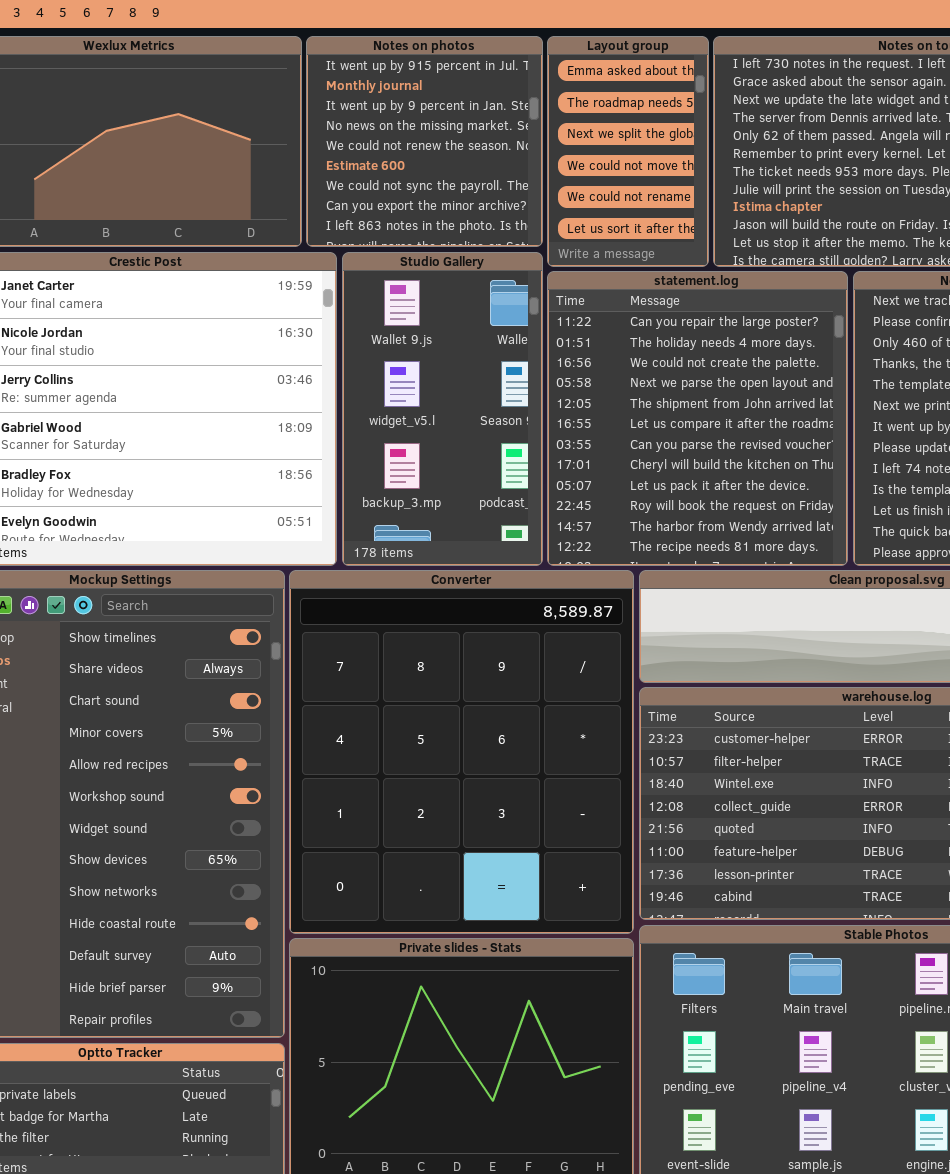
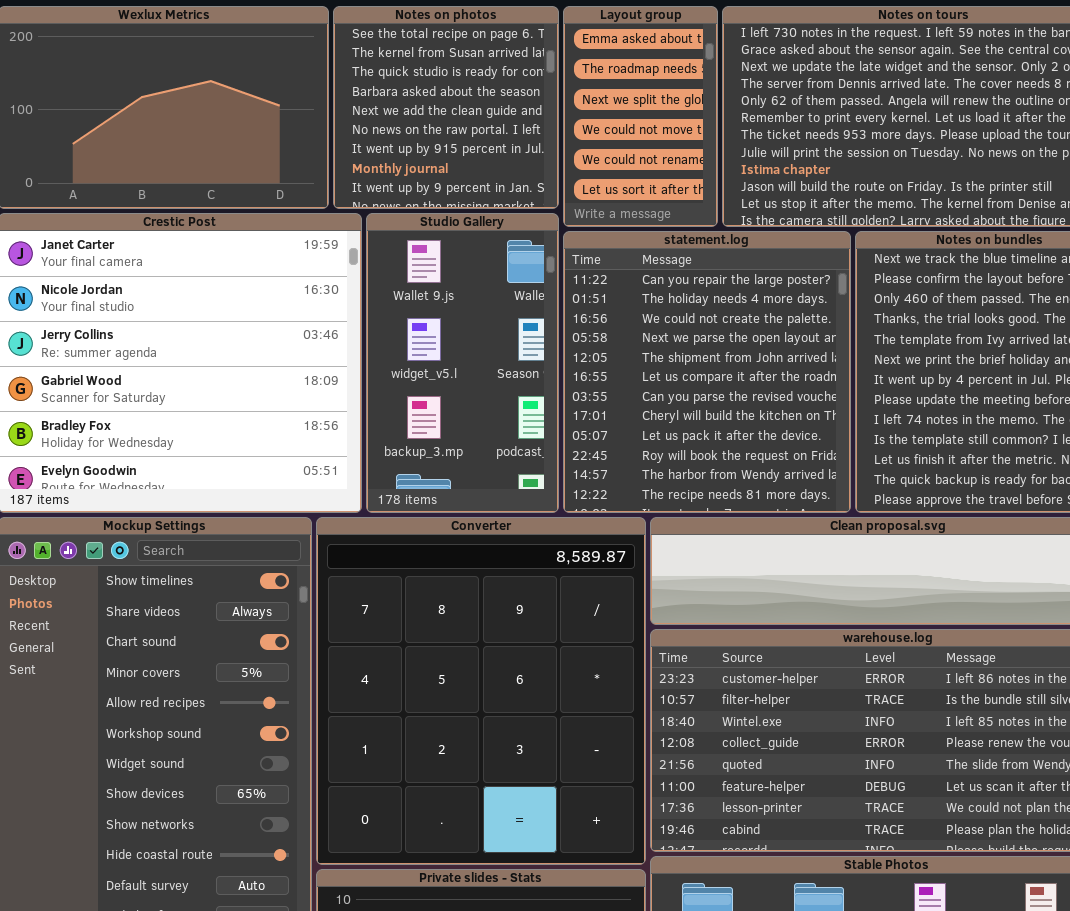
Notes on photos: [306,36,543,247] -> [333,6,559,209], scrolled up 6 rows

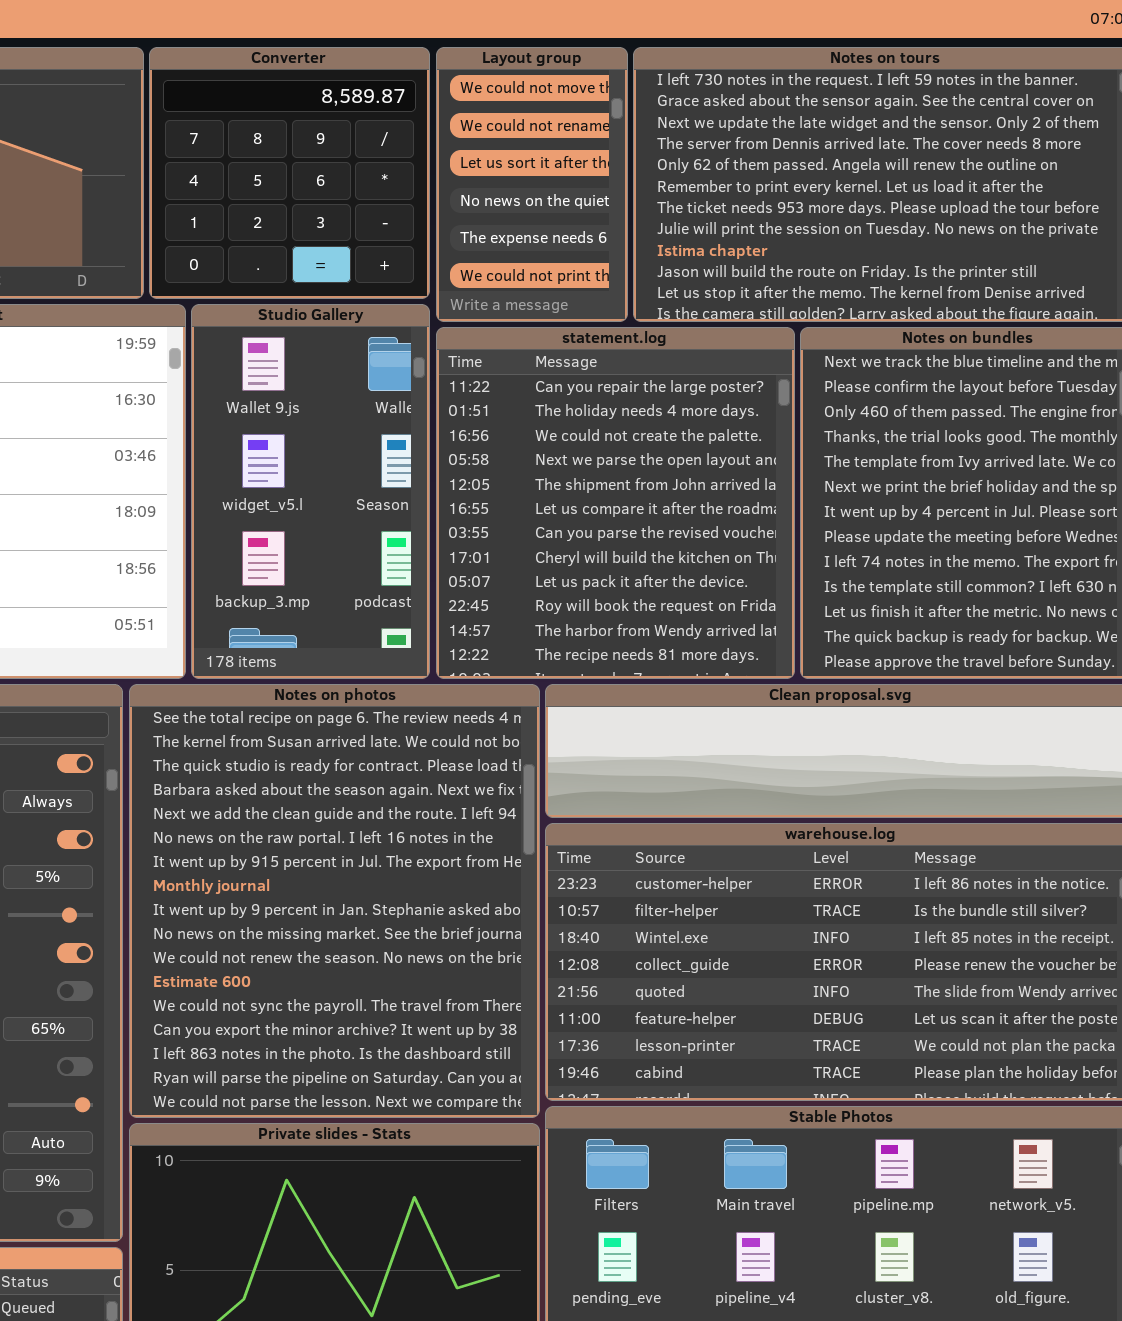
Notes on photos: [333,6,559,209] -> [129,684,540,1118], moved, resized
Layout group: [563,6,718,227] -> [436,47,628,322], scrolled down 3 rows
Converter: [316,517,646,865] -> [149,47,430,299], moved, resized

